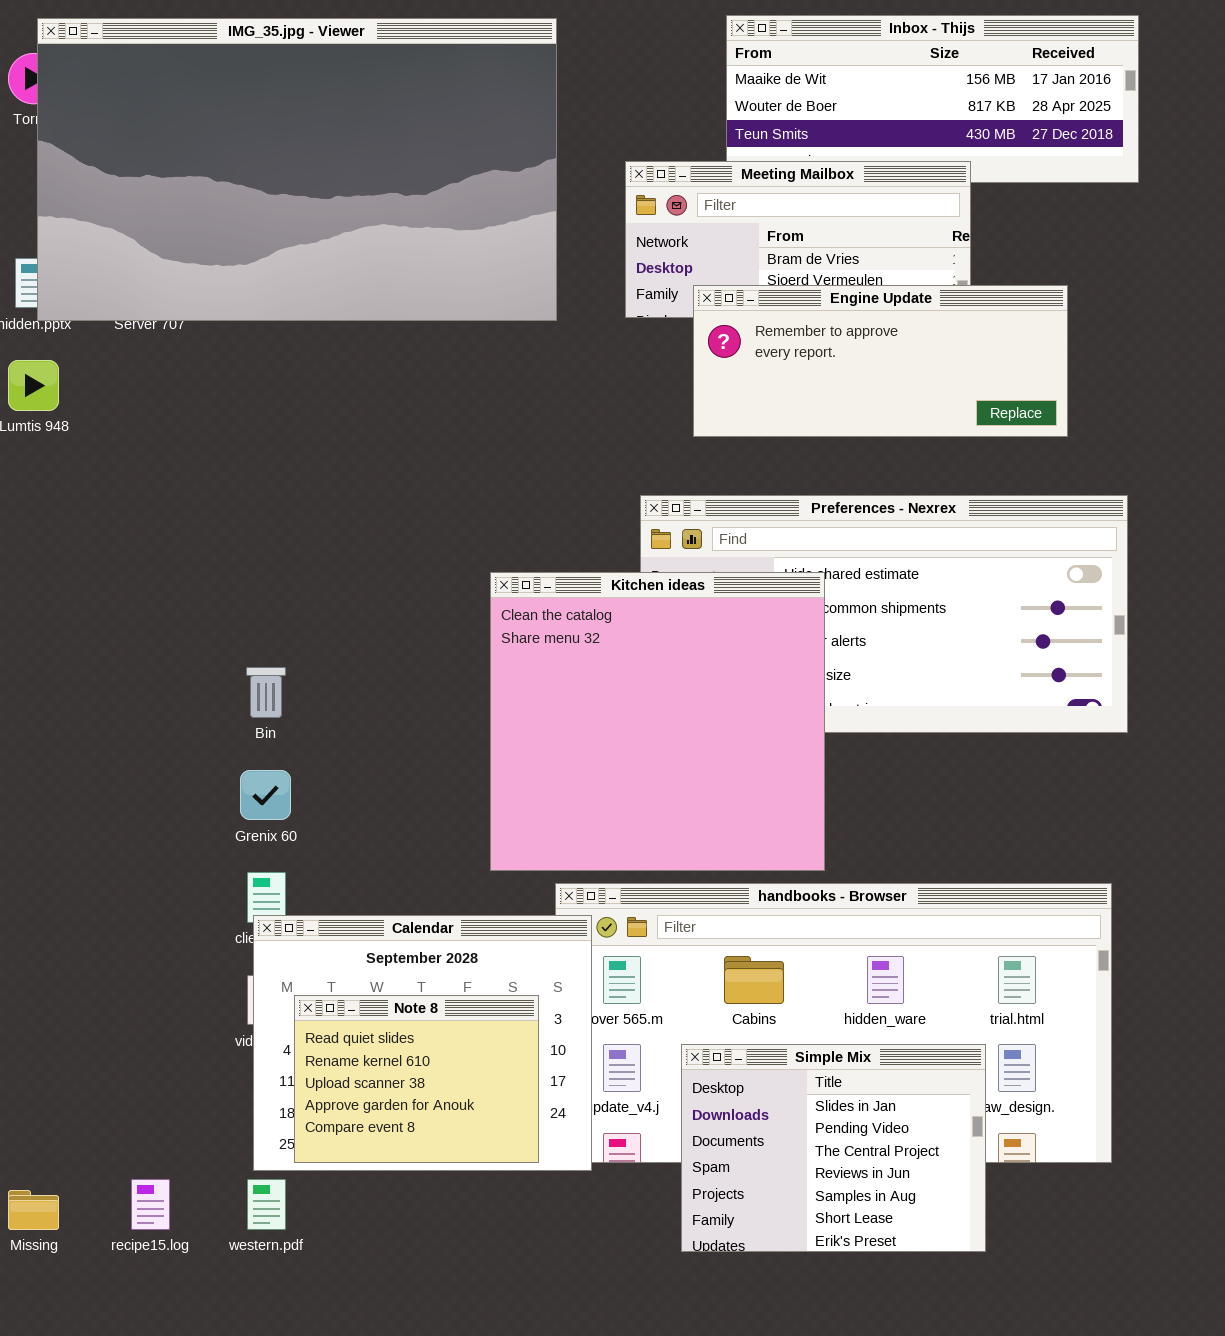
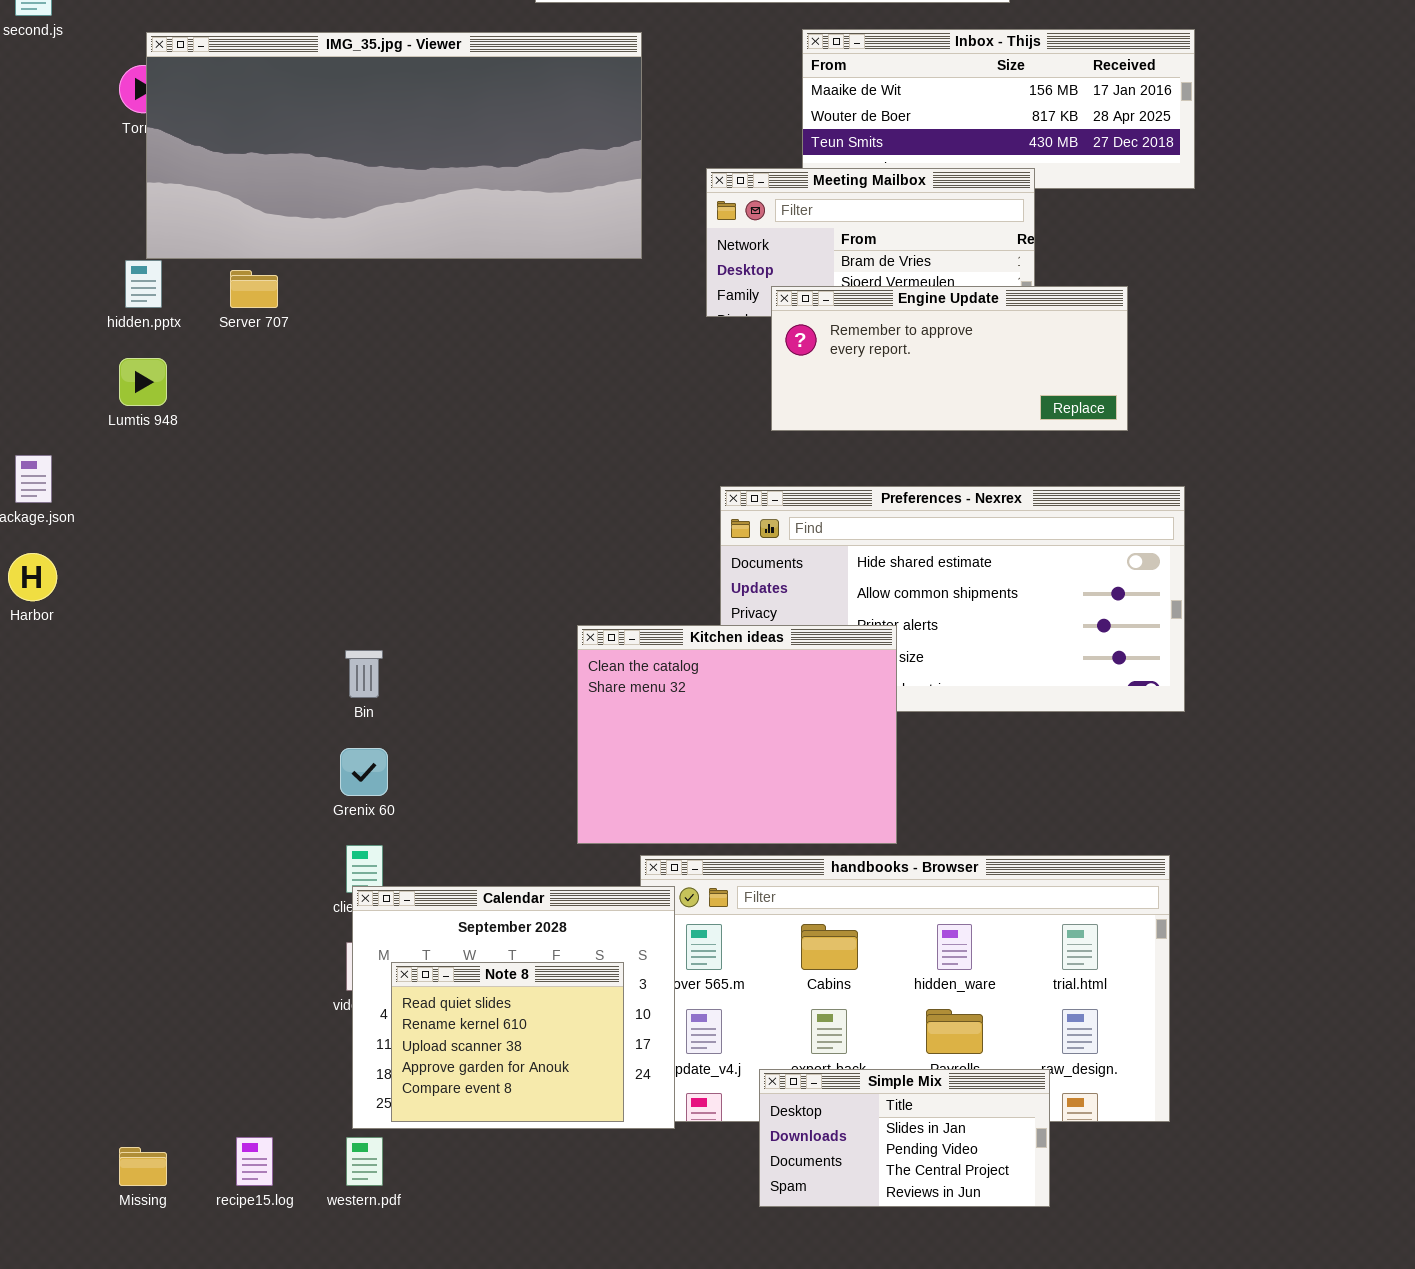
IMG_35.jpg - Viewer: [37,18,557,321] -> [146,32,642,259], resized
Kitchen ideas: [490,572,825,871] -> [577,625,897,844], resized
Simple Mix: [681,1044,986,1252] -> [759,1069,1050,1207], resized

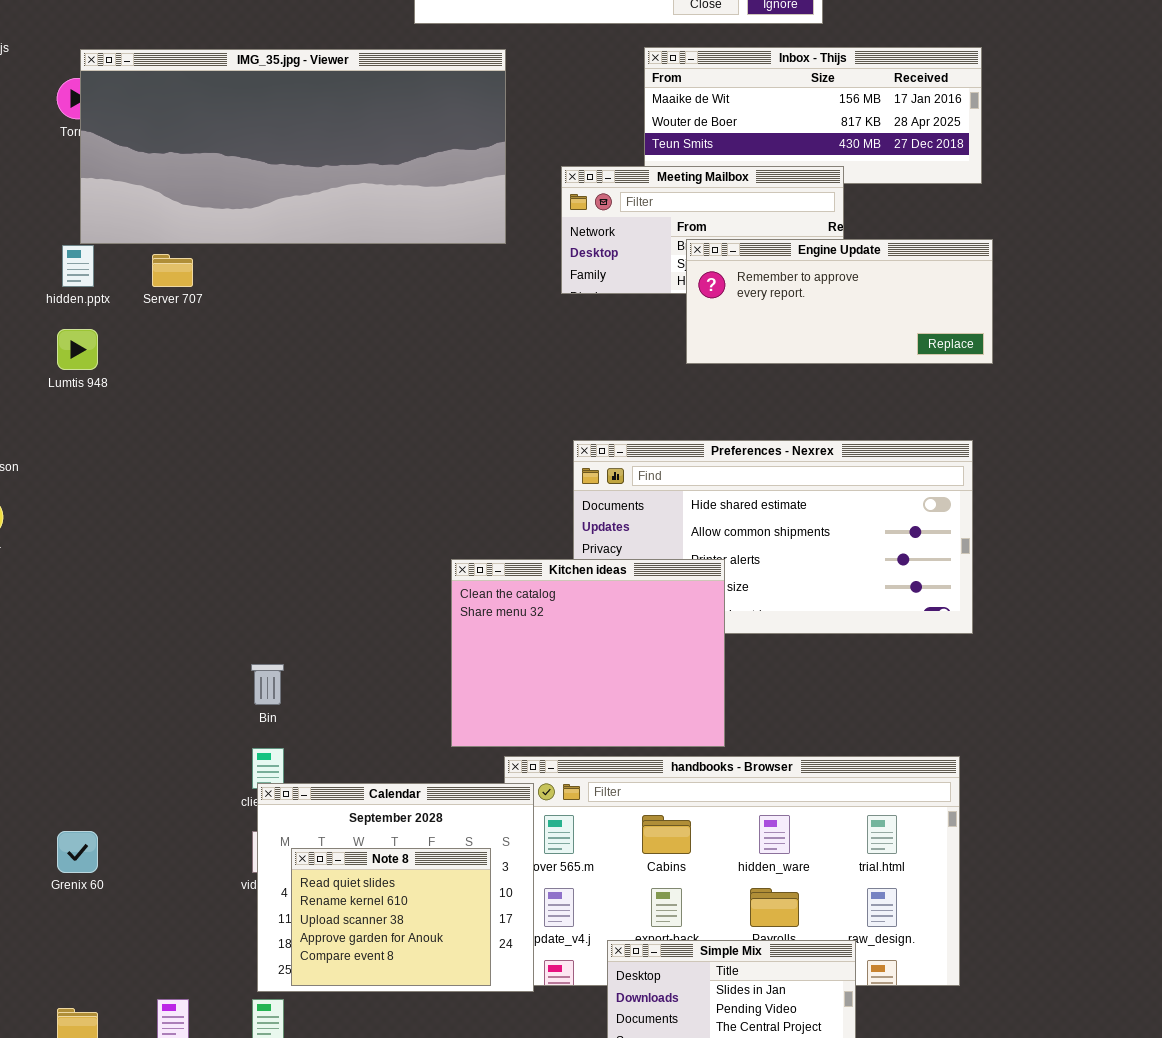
Engine Update: [771,286,1128,431] -> [686,239,993,364], moved
Bin: [345,650,383,698] -> [251,664,284,705], moved
Grenix 60: [340,748,388,796] -> [57,831,98,873], moved

